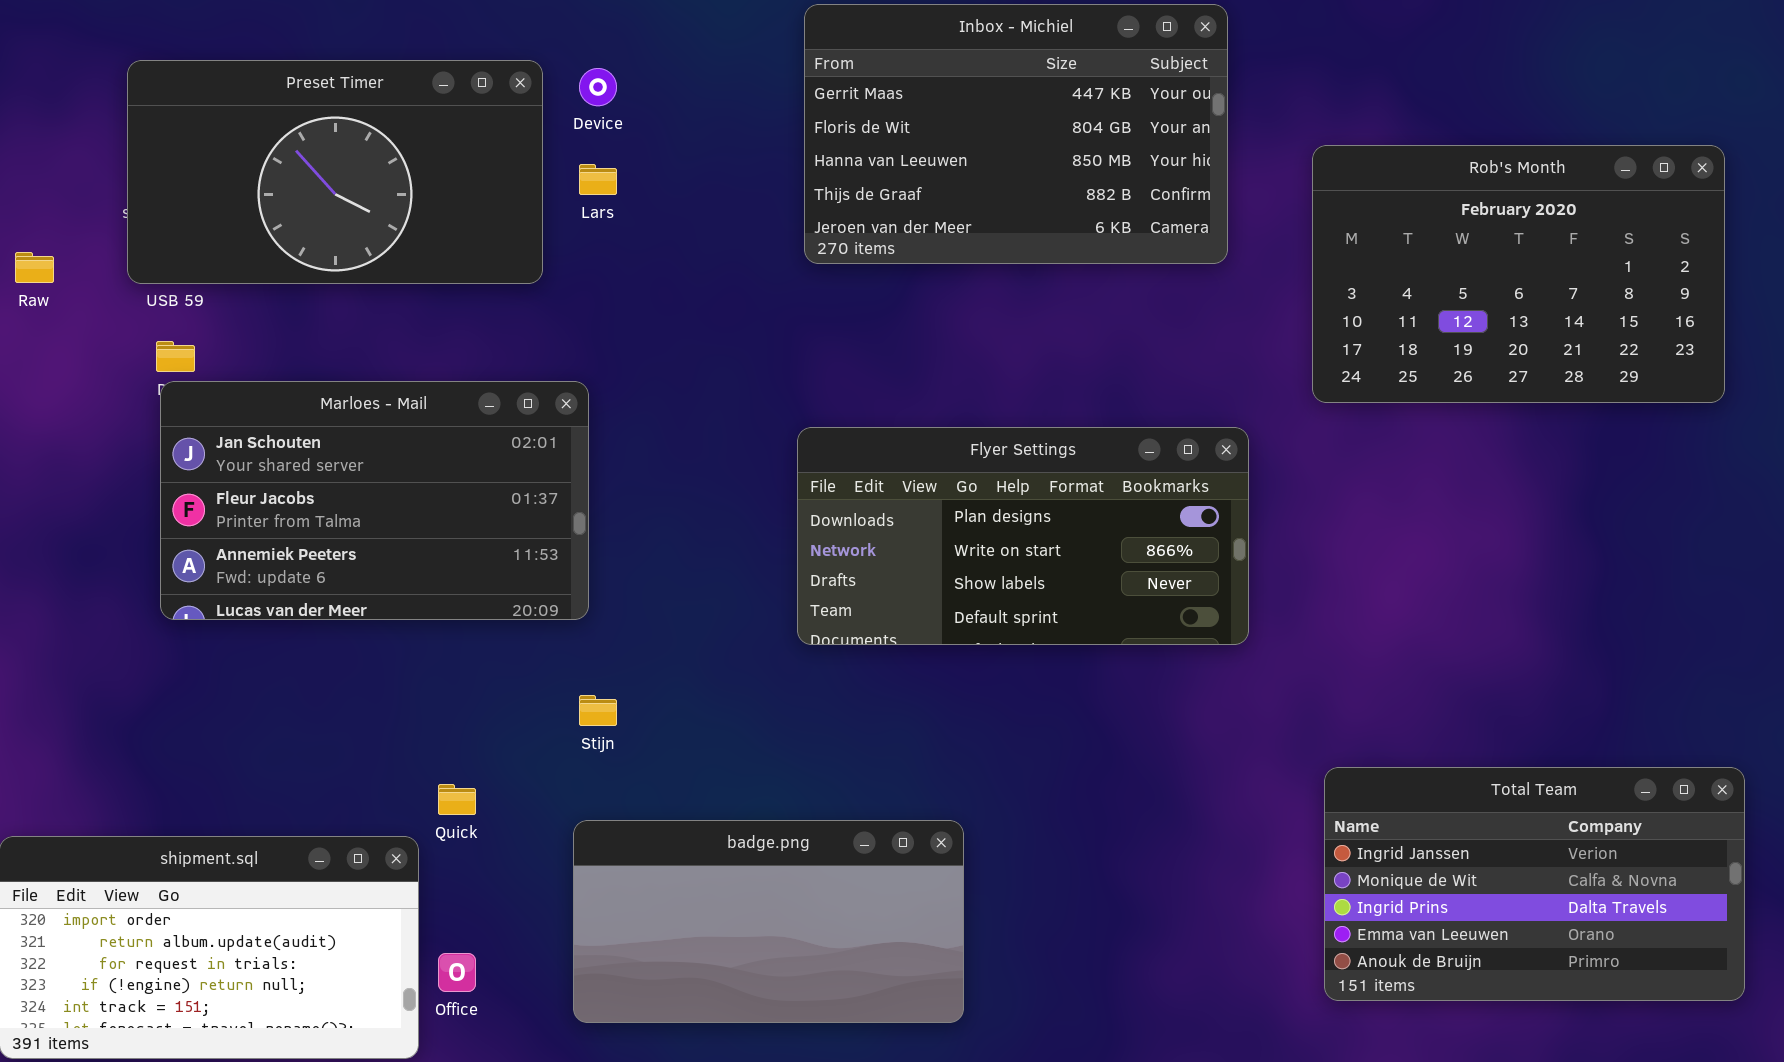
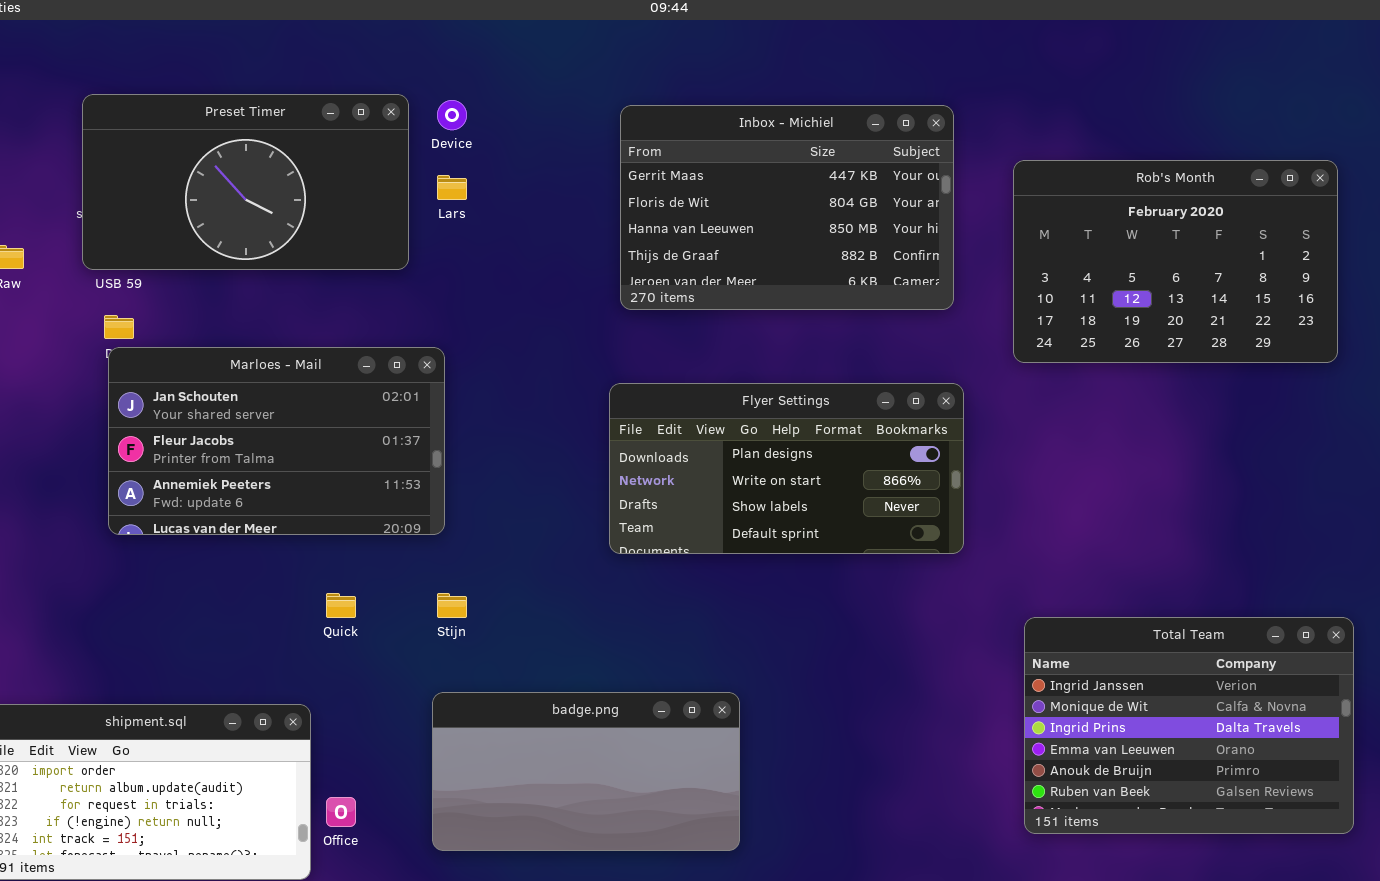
Inbox - Michiel: [804,4,1228,264] -> [620,105,954,310], moved
Total Team: [1324,767,1745,1001] -> [1024,617,1354,834], resized
Quick: [438,784,476,815] -> [326,593,356,618], moved

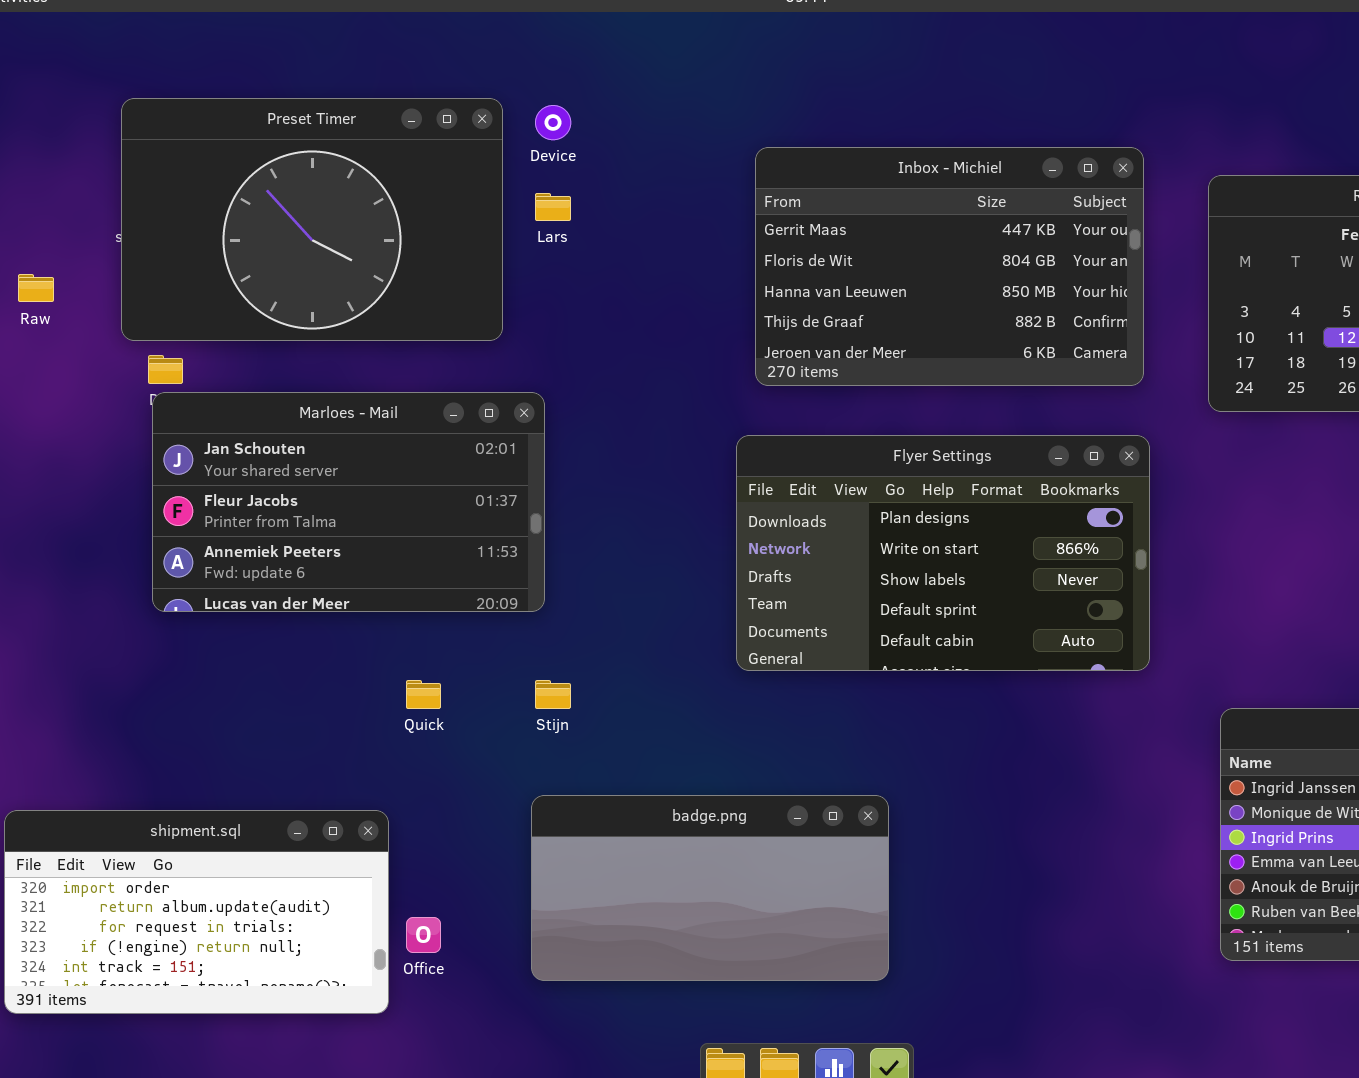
Preset Timer: [82,94,409,270] -> [121,98,503,341], resized
Inbox - Michiel: [620,105,954,310] -> [755,147,1144,386], moved
Flyer Settings: [609,383,964,554] -> [736,435,1150,671], resized

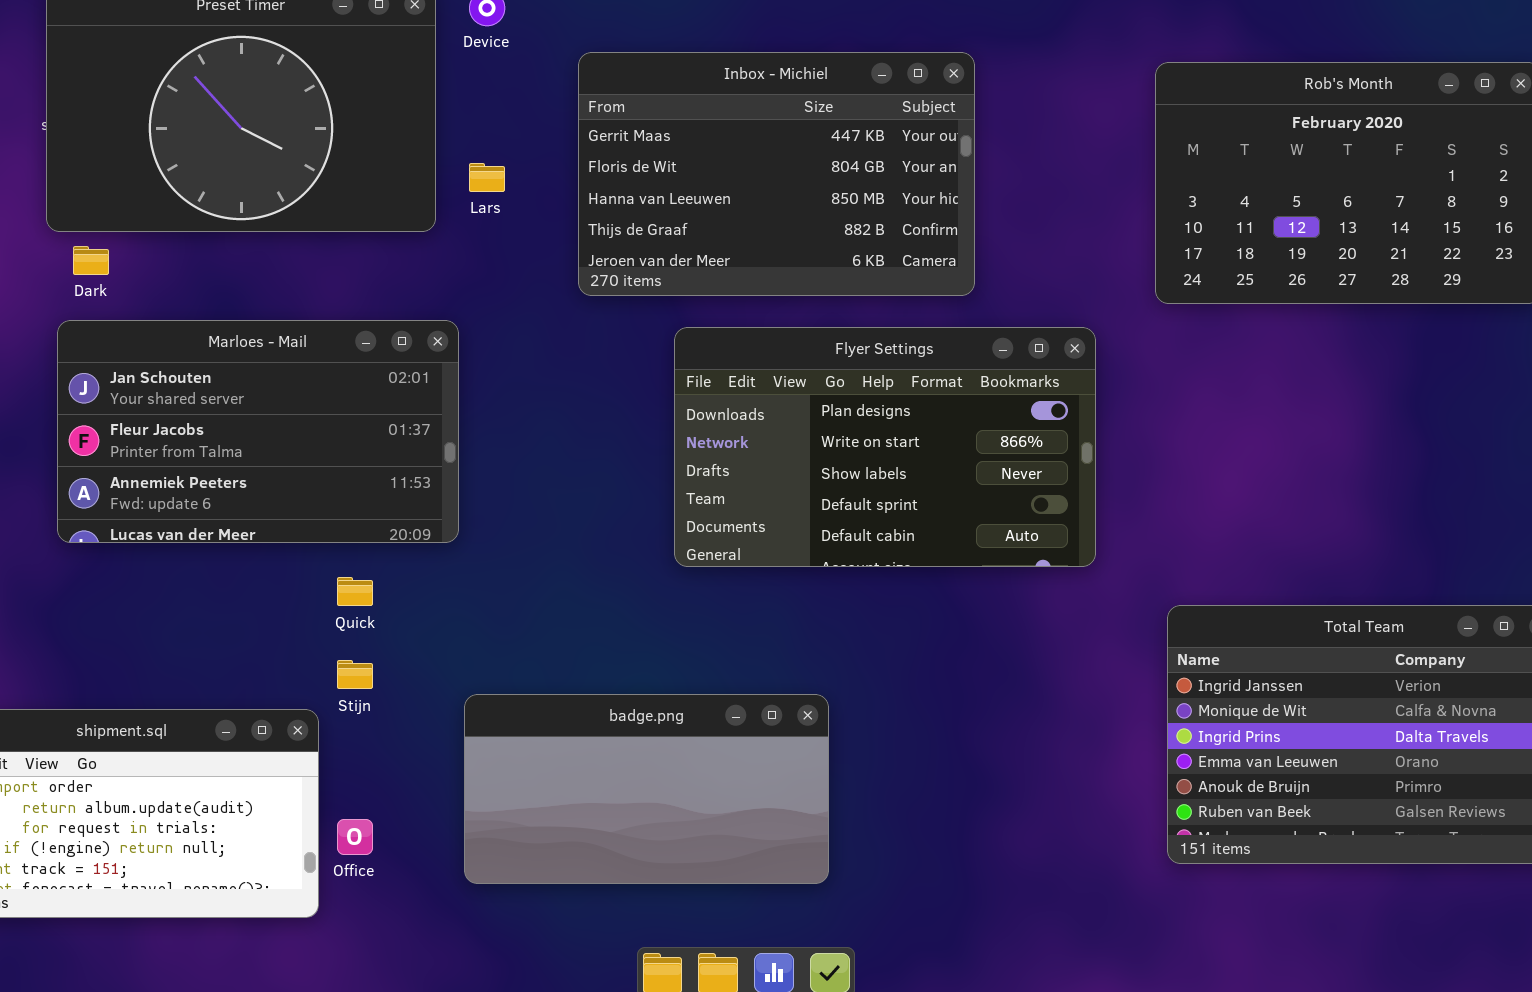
Inbox - Michiel: [755,147,1144,386] -> [578,52,975,296], moved
Lars: [535,193,571,221] -> [469,163,505,192], moved
Marloes - Mail: [152,392,545,612] -> [57,320,459,543], moved
Stijn: [535,680,571,709] -> [337,660,373,689], moved

